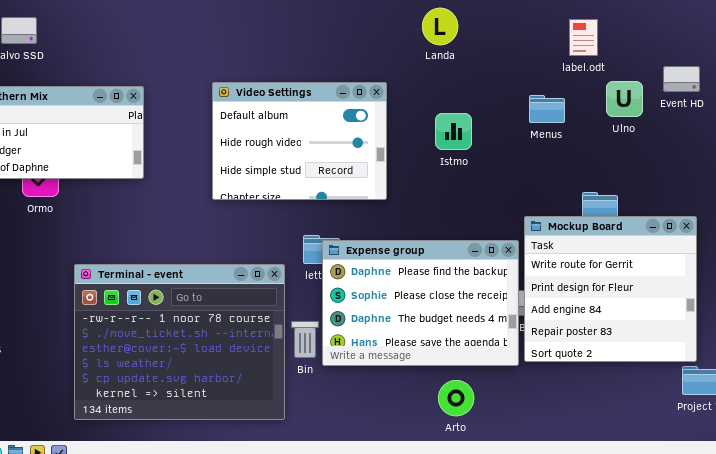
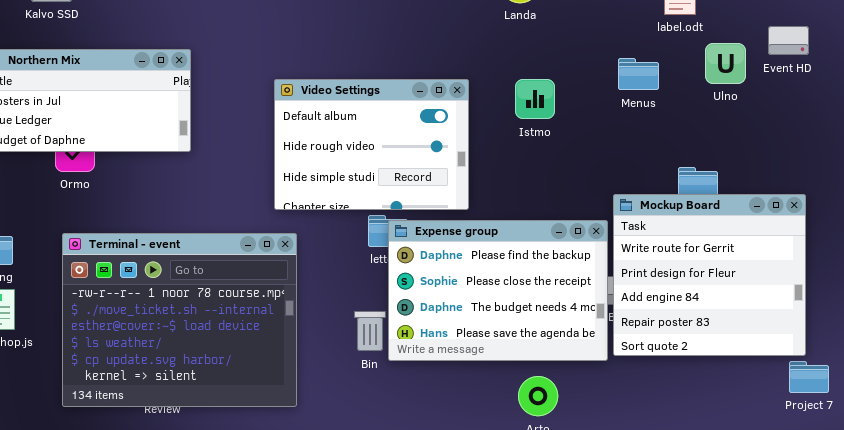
Video Settings: [212,82,387,200] -> [274,79,469,210], moved
Terminal - event: [74,264,285,420] -> [62,233,297,407], moved

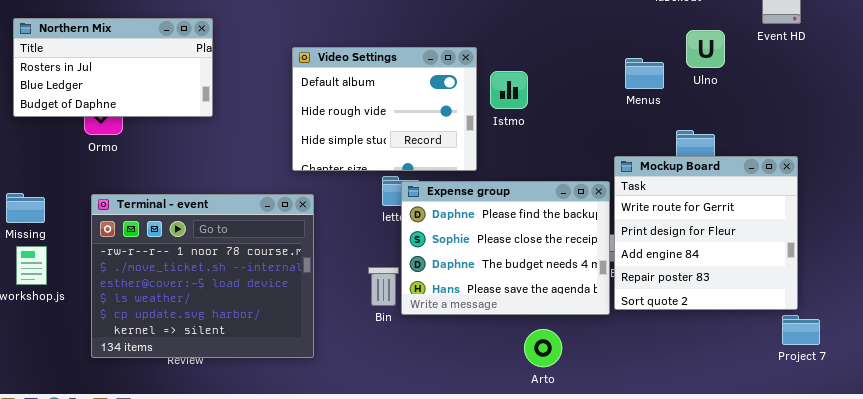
Ulno: [705,43,746,84] -> [686,30,725,68], moved
Menus: [618,58,659,90] -> [625,58,664,89], moved
Istmo: [515,79,555,119] -> [490,71,528,109], moved

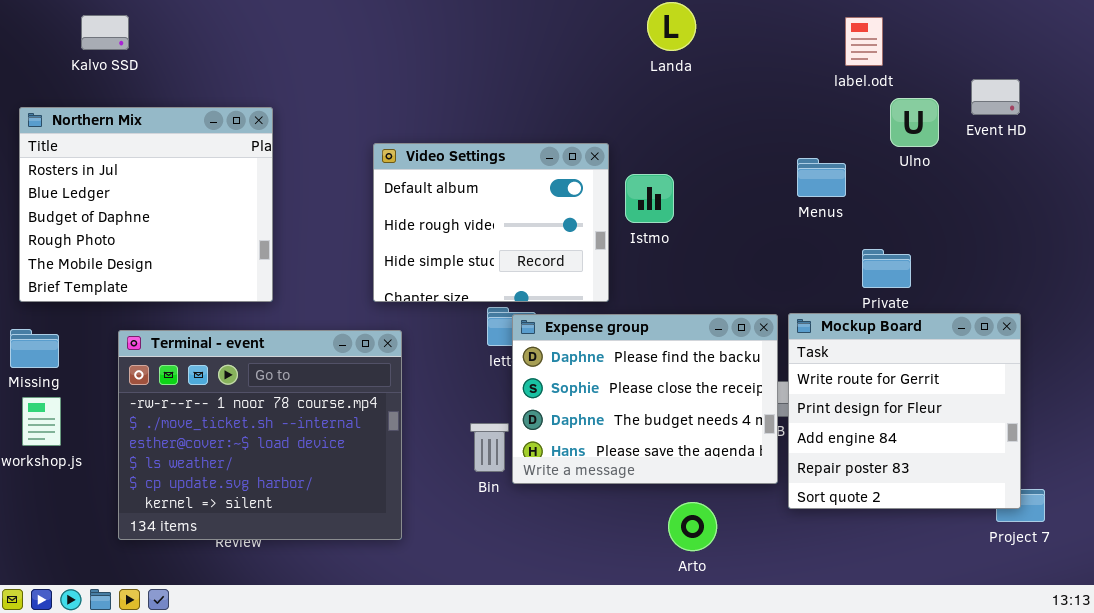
Northern Mix: [13,18,213,117] -> [19,107,273,302], resized
Ulno: [686,30,725,68] -> [890,98,939,147], moved
Mockup Board: [614,156,798,310] -> [788,313,1021,509], moved

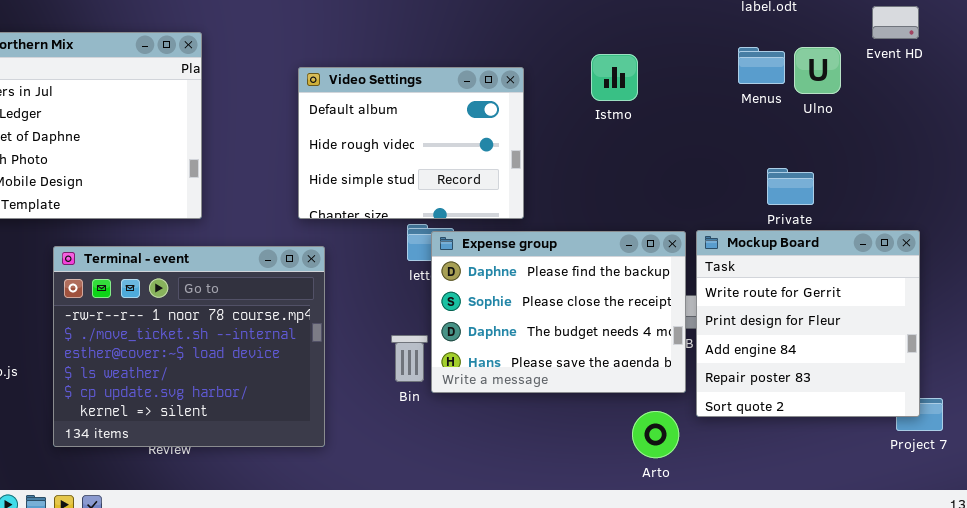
Ulno: [890,98,939,147] -> [794,47,841,94], moved
Menus: [797,158,846,197] -> [738,47,785,84], moved
Istmo: [625,174,674,223] -> [591,54,638,101], moved
Arto: [668,502,717,551] -> [632,411,679,458], moved

